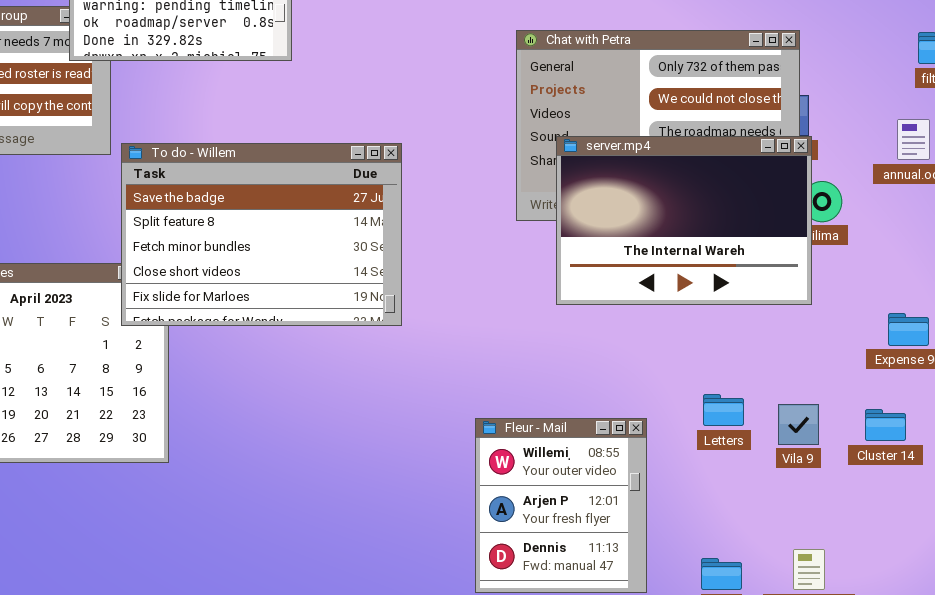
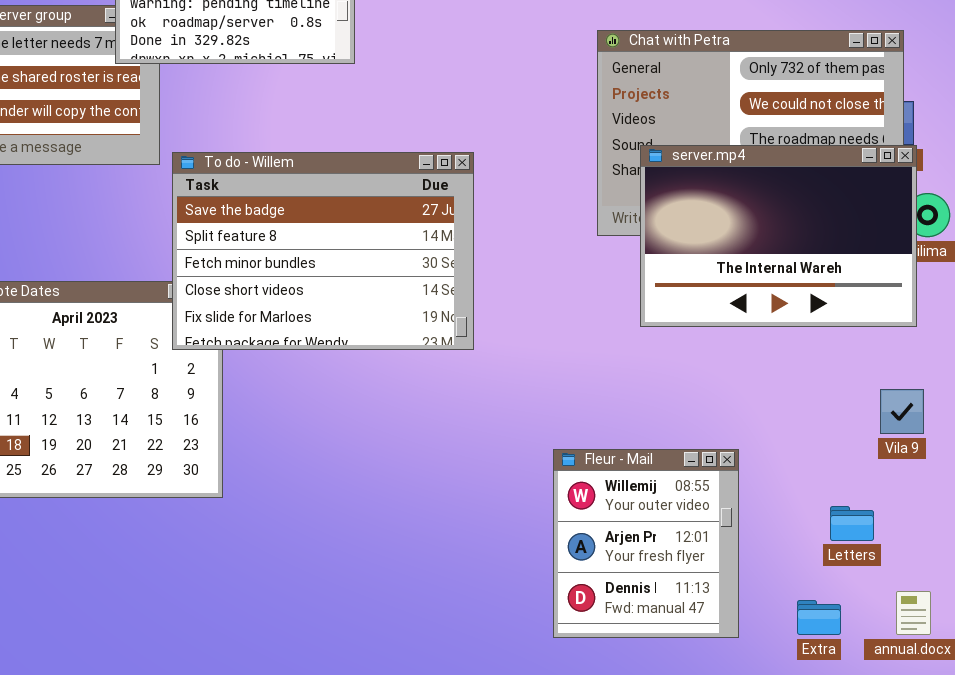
Letters: [703,394,744,426] -> [830,506,874,541], moved
Vila 9: [778,404,819,445] -> [880,389,924,434], moved

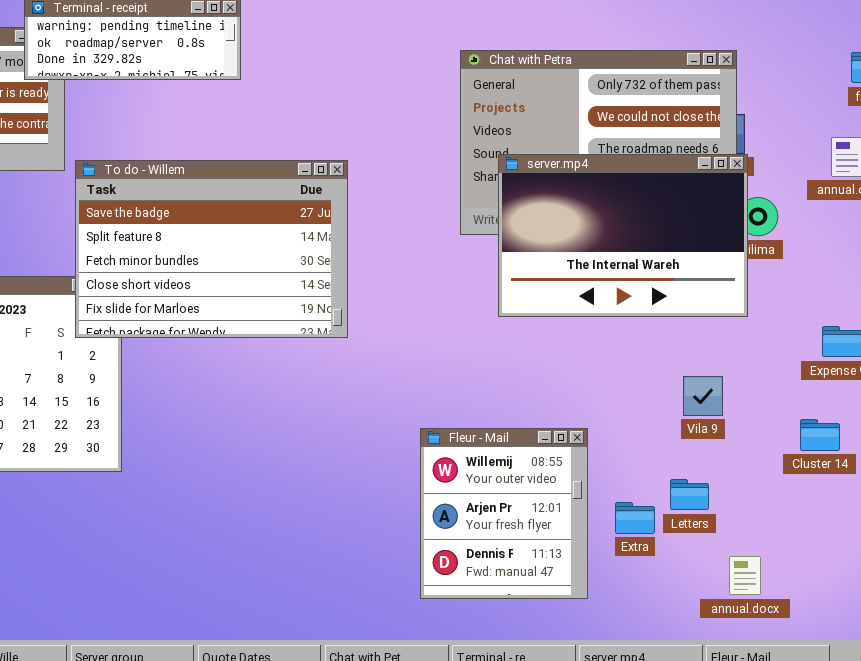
Vila 9: [880,389,924,434] -> [683,376,723,416], moved
Extra: [797,600,841,635] -> [615,502,655,534], moved

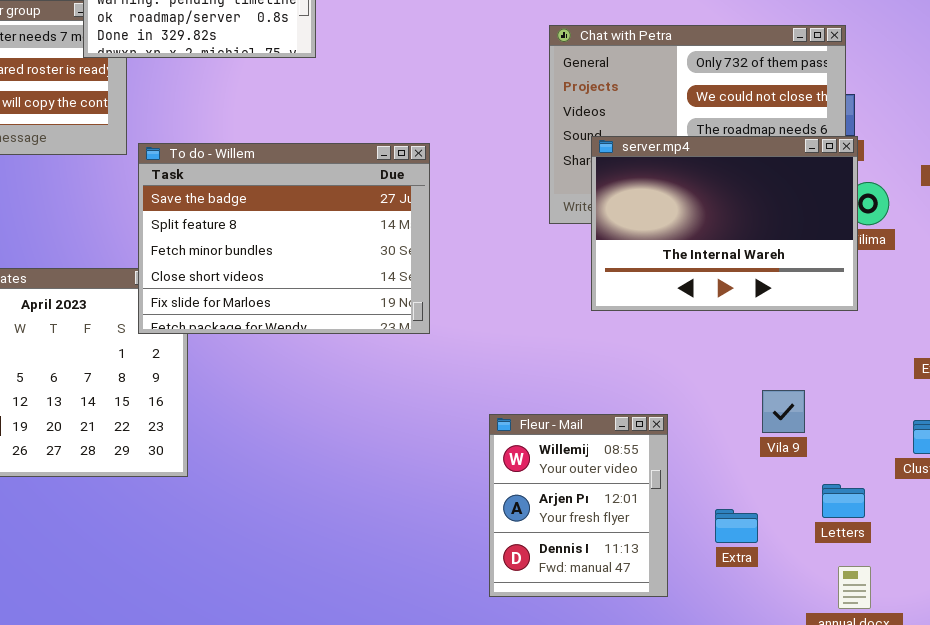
Vila 9: [683,376,723,416] -> [762,390,805,433], moved
Fleur - Mail: [420,428,588,599] -> [489,414,668,597], moved
Letters: [670,479,709,510] -> [822,484,865,518], moved

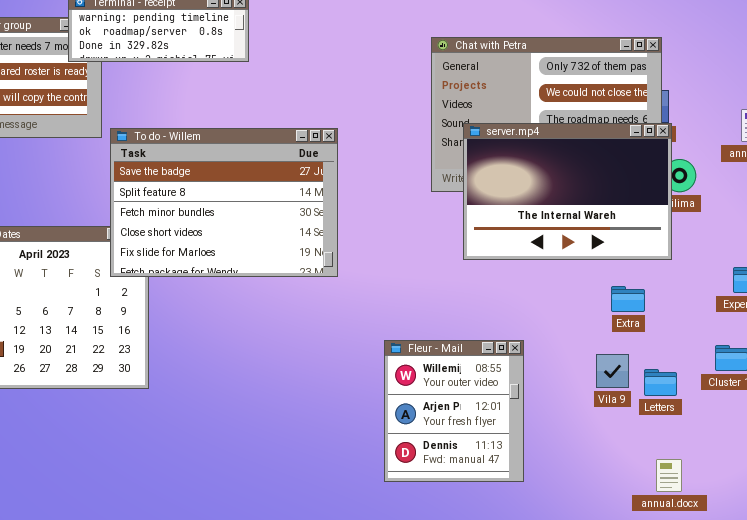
Vila 9: [762,390,805,433] -> [596,354,629,388], moved
Letters: [822,484,865,518] -> [644,369,677,396], moved
Extra: [715,509,758,543] -> [611,286,645,312], moved

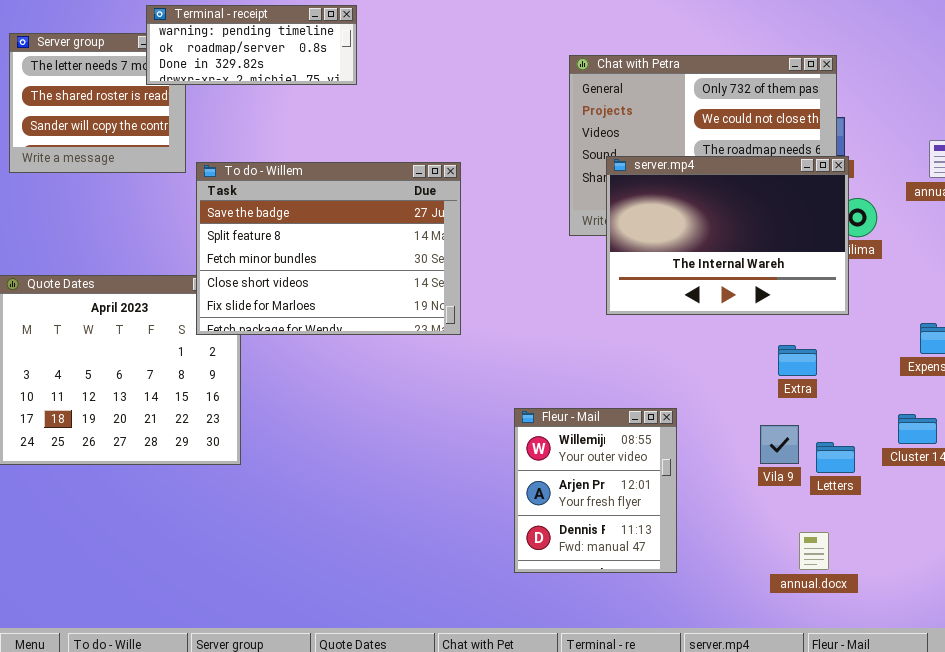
annual.docx: [656,459,682,492] -> [799,532,829,570], moved

